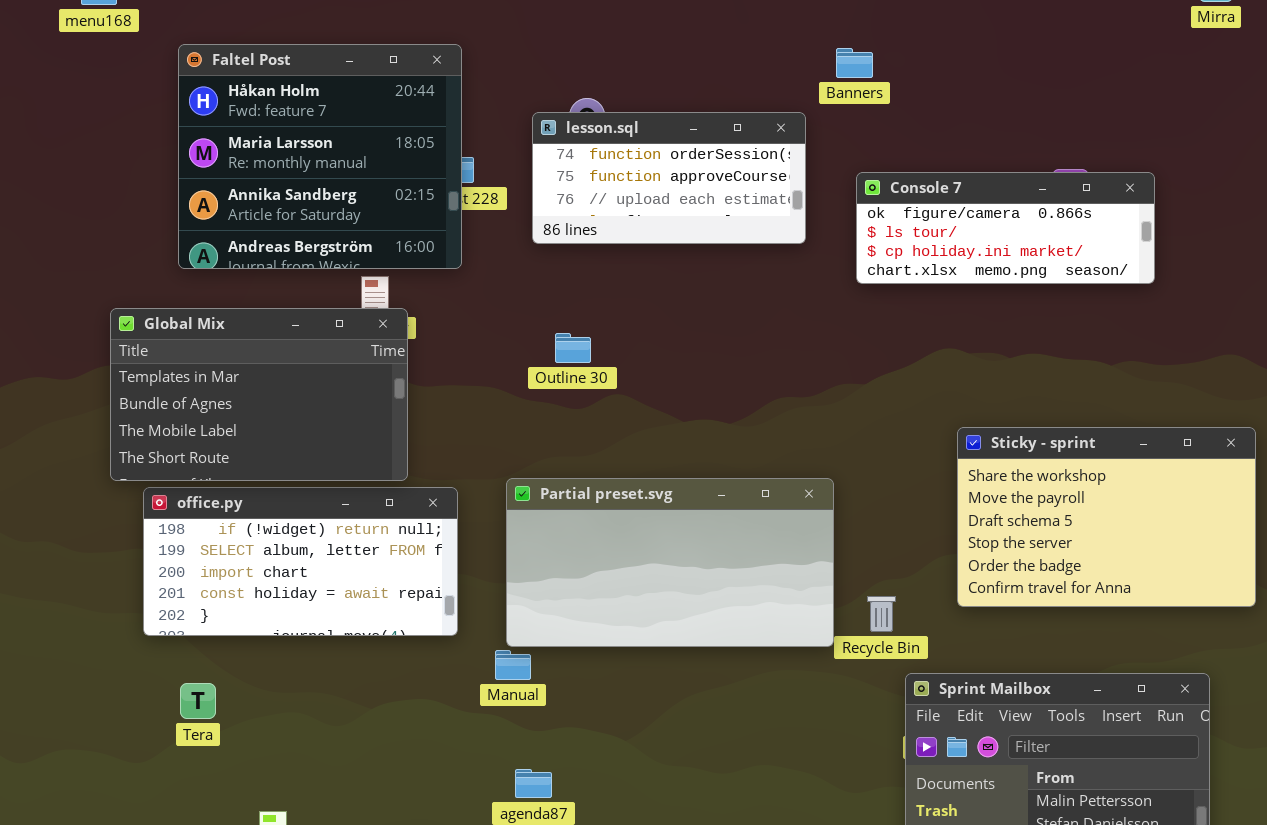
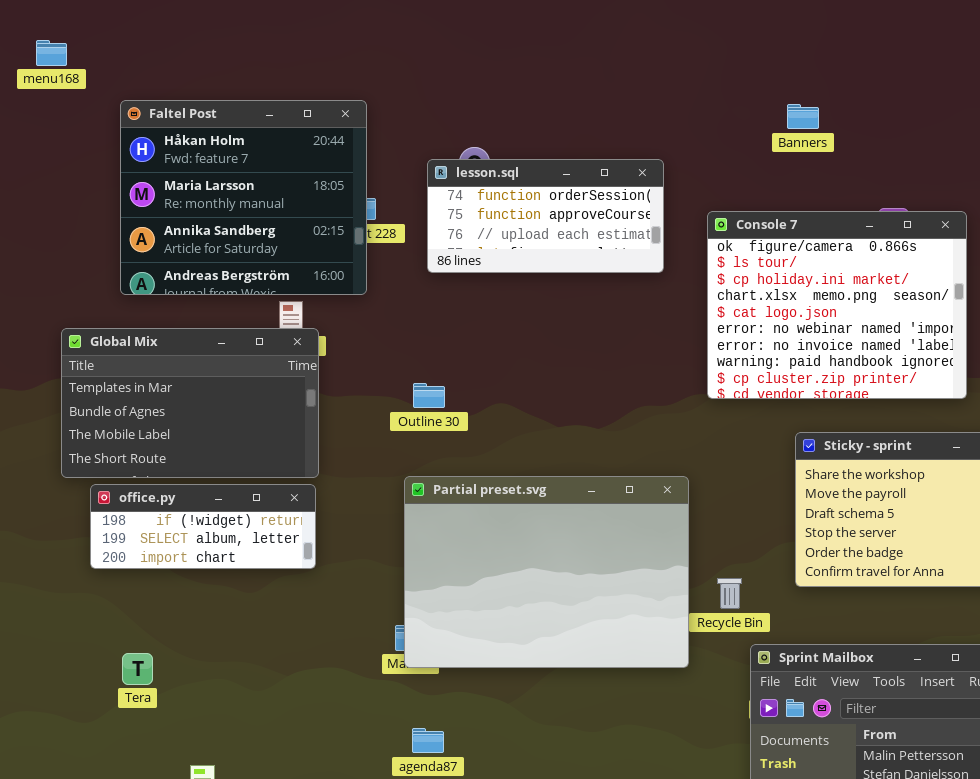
Banners: [836,48,873,78] -> [787,104,819,129], moved
Console 7: [856,172,1155,284] -> [707,211,967,399], resized
Outline 30: [555,333,591,363] -> [413,383,445,408], moved
Partial preset.svg: [506,478,834,647] -> [404,476,689,668], resized
office.py: [143,487,458,636] -> [90,484,316,569], resized

